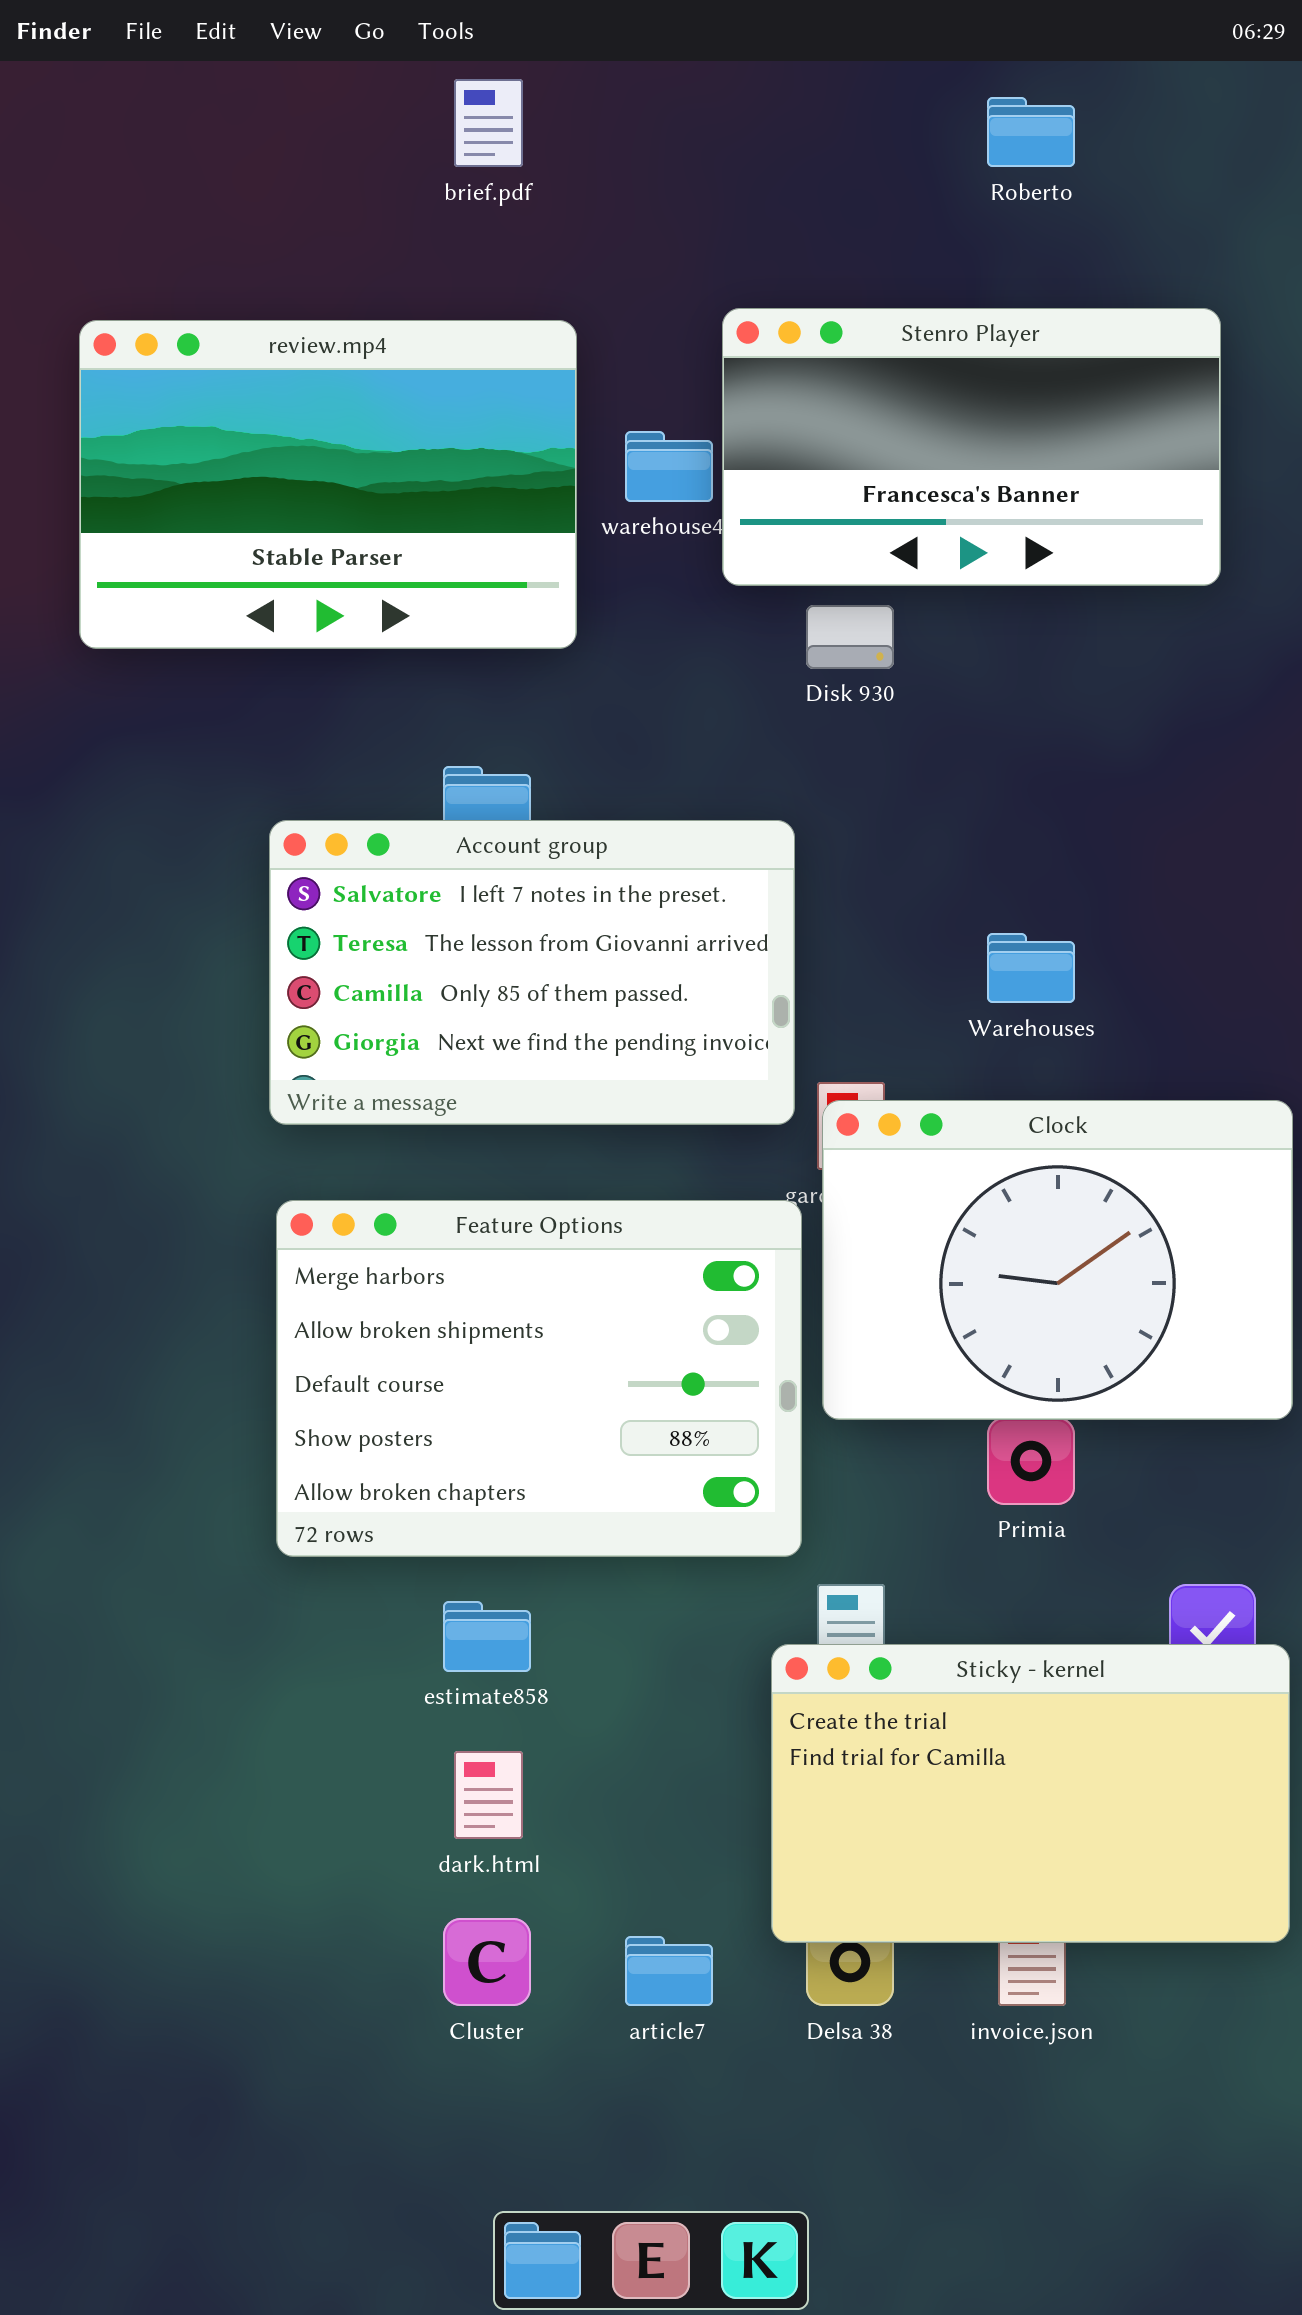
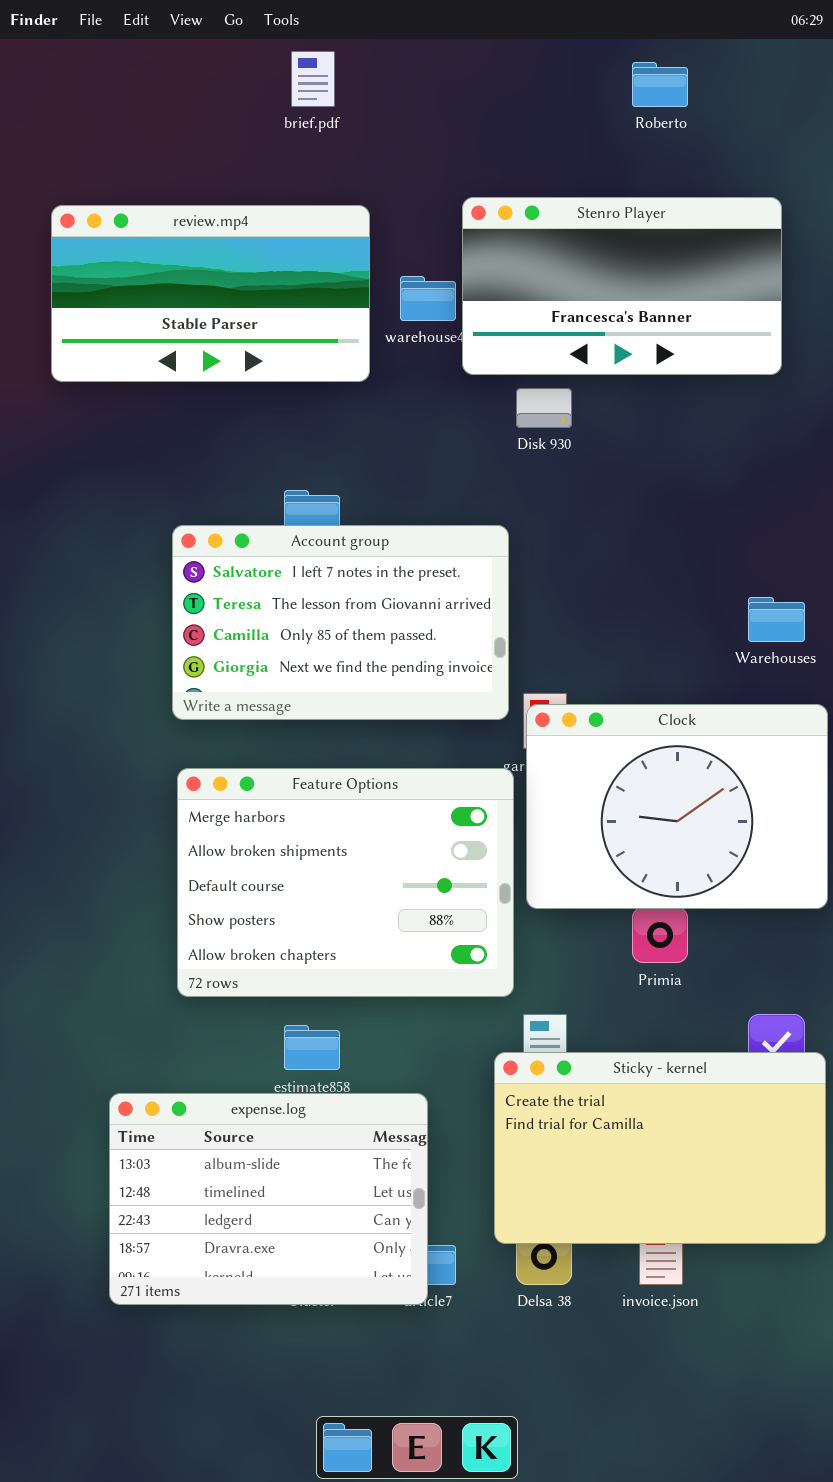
review.mp4: [79,320,577,649] -> [51,205,370,382], resized
Warehouses: [987,933,1075,1003] -> [748,597,805,642], moved
expense.log: none -> [109,1093,428,1305], opened

